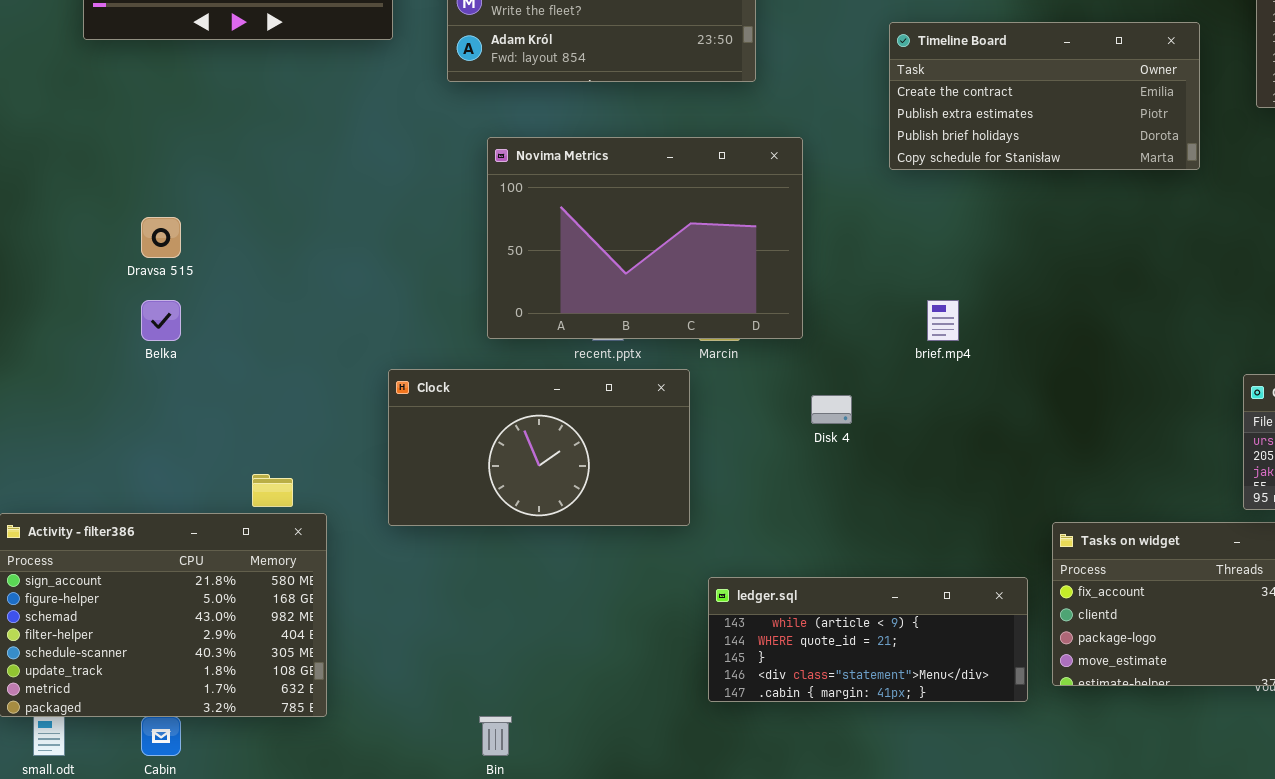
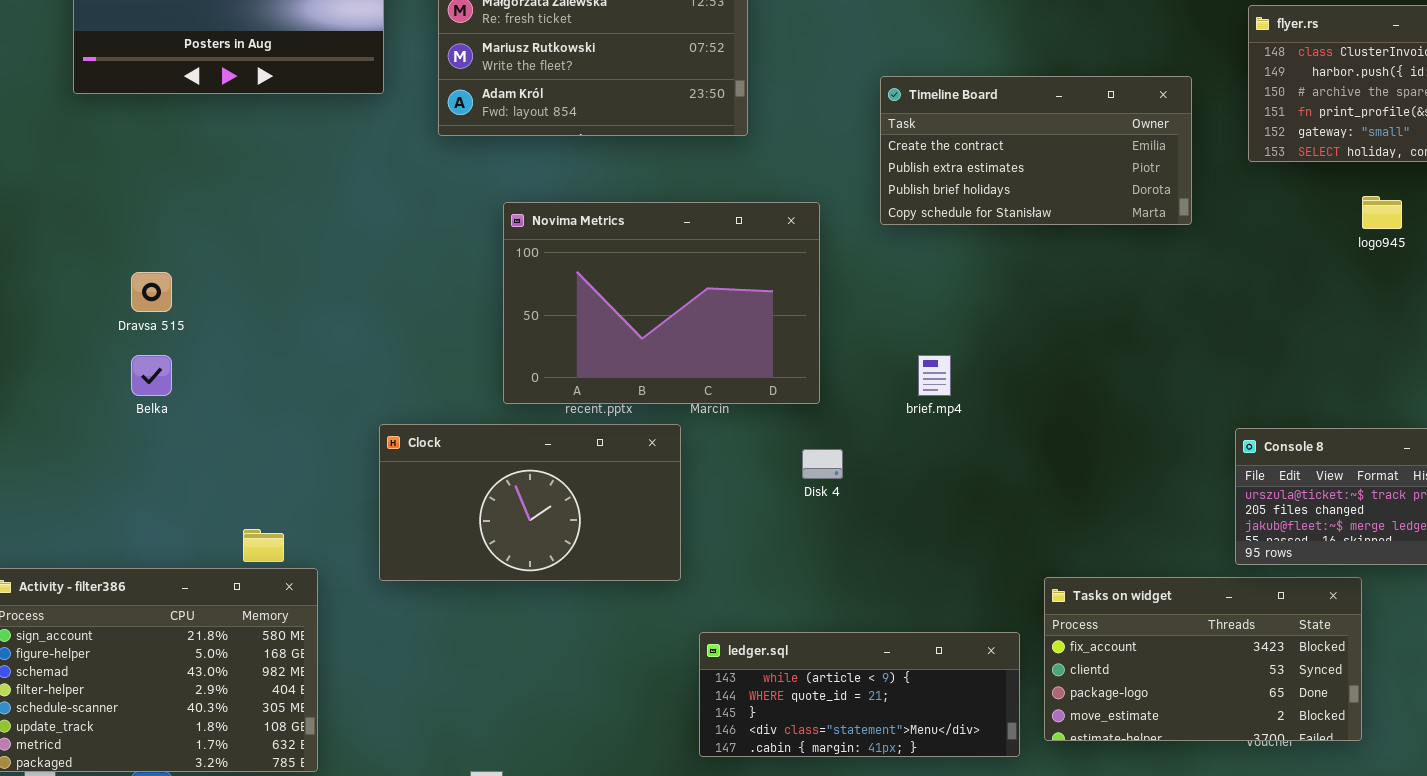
Novima Metrics: [487,137,803,339] -> [503,202,820,404], moved

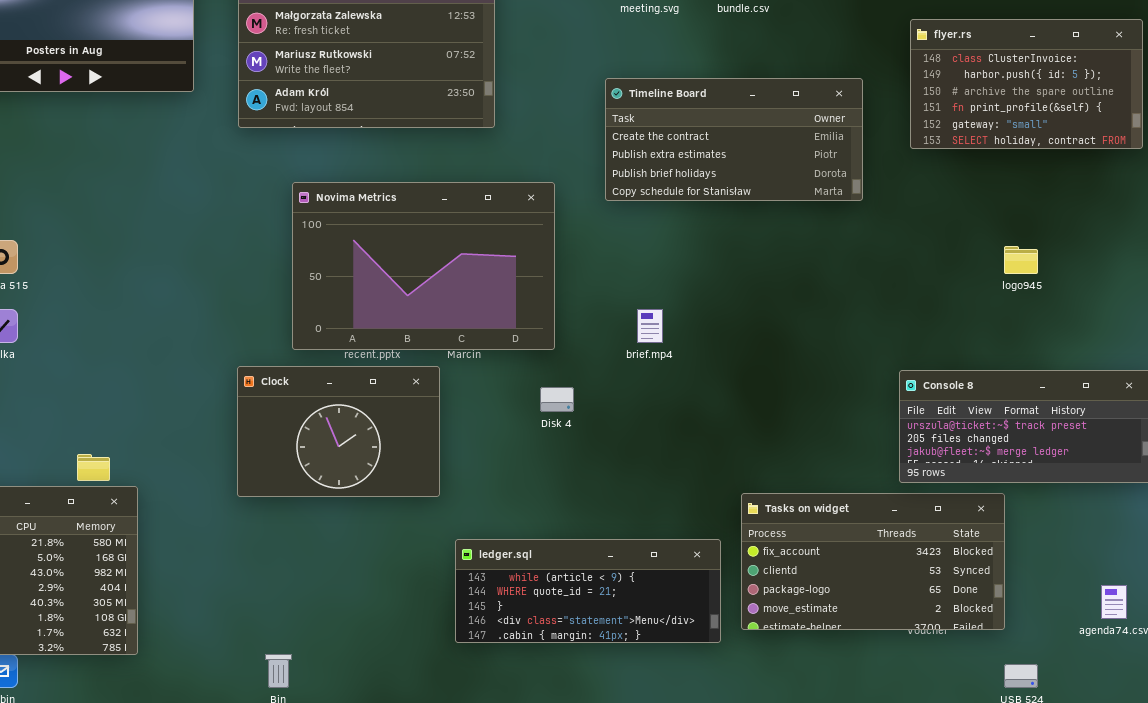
logo945: [1362,196,1402,229] -> [1004,246,1038,274], moved
Clock: [379,424,681,581] -> [237,366,440,497], resized

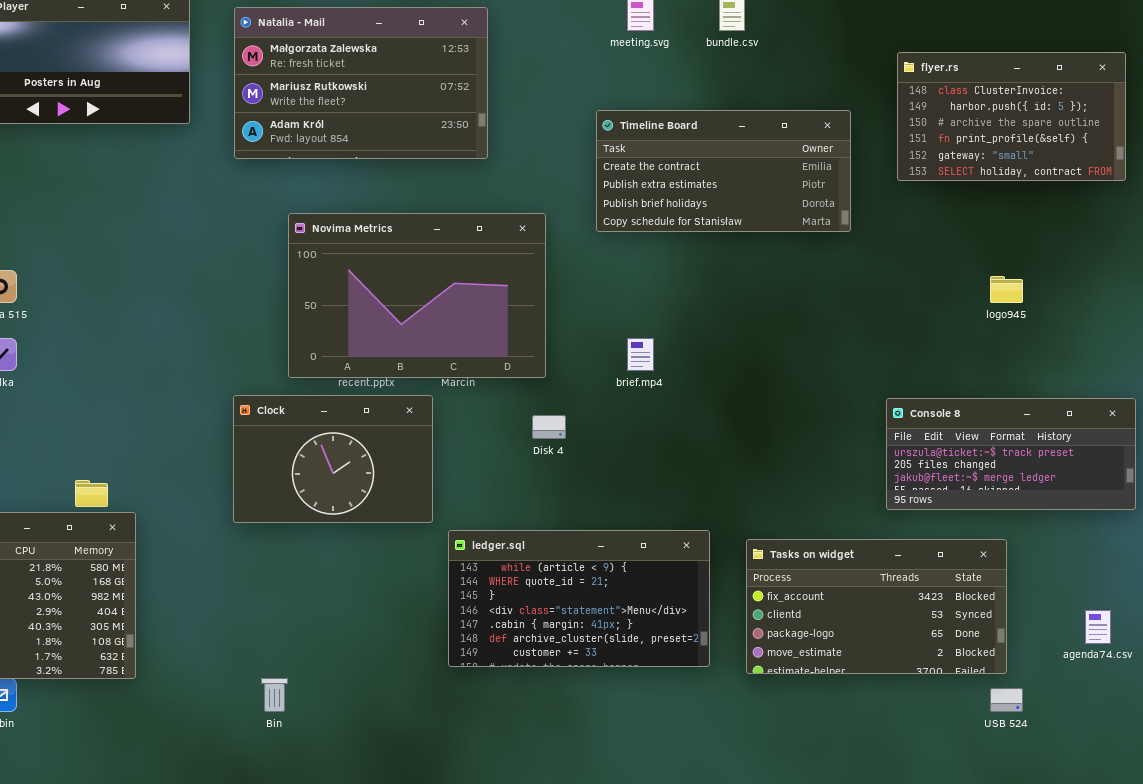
Tasks on widget: [741,493,1005,630] -> [746,539,1007,674], moved
ledger.sql: [455,539,721,643] -> [448,530,710,667], resized

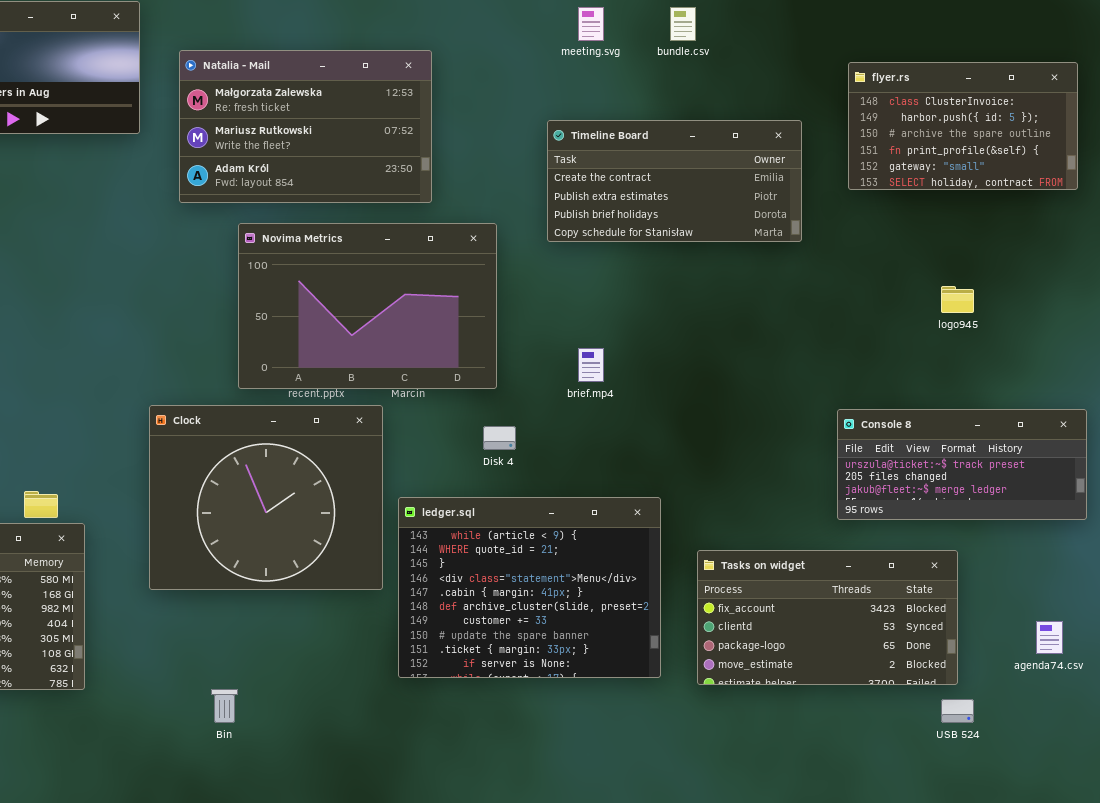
Natalia - Mail: [234,7,488,159] -> [179,50,432,203], moved
Clock: [233,395,433,523] -> [149,405,383,590], resized
ledger.sql: [448,530,710,667] -> [398,497,661,678], resized

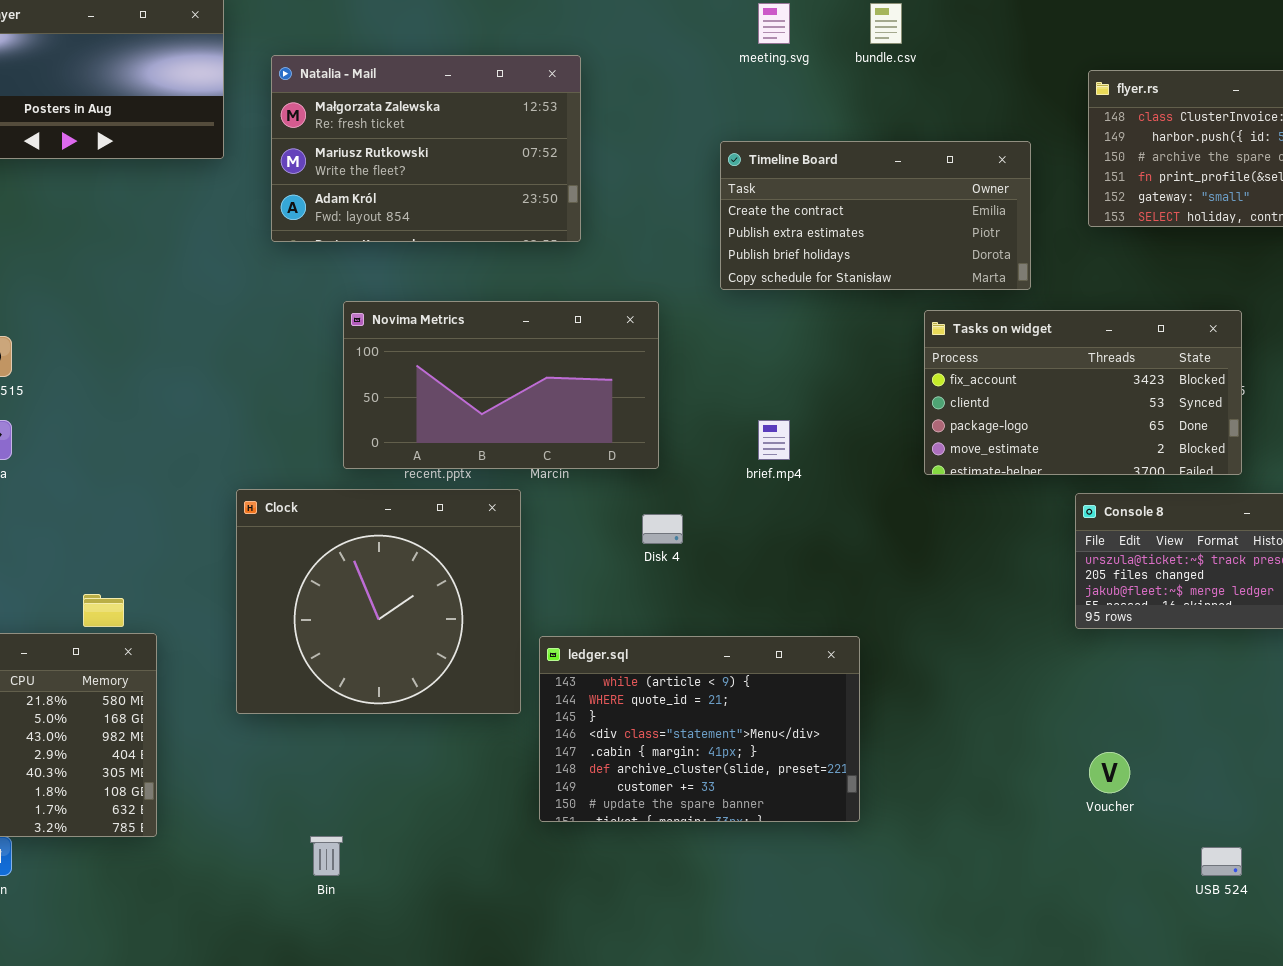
Novima Metrics: [238,223,497,389] -> [343,301,659,469], resized
ledger.sql: [398,497,661,678] -> [539,636,860,822], resized
Tasks on widget: [697,550,958,685] -> [924,310,1242,475], moved

